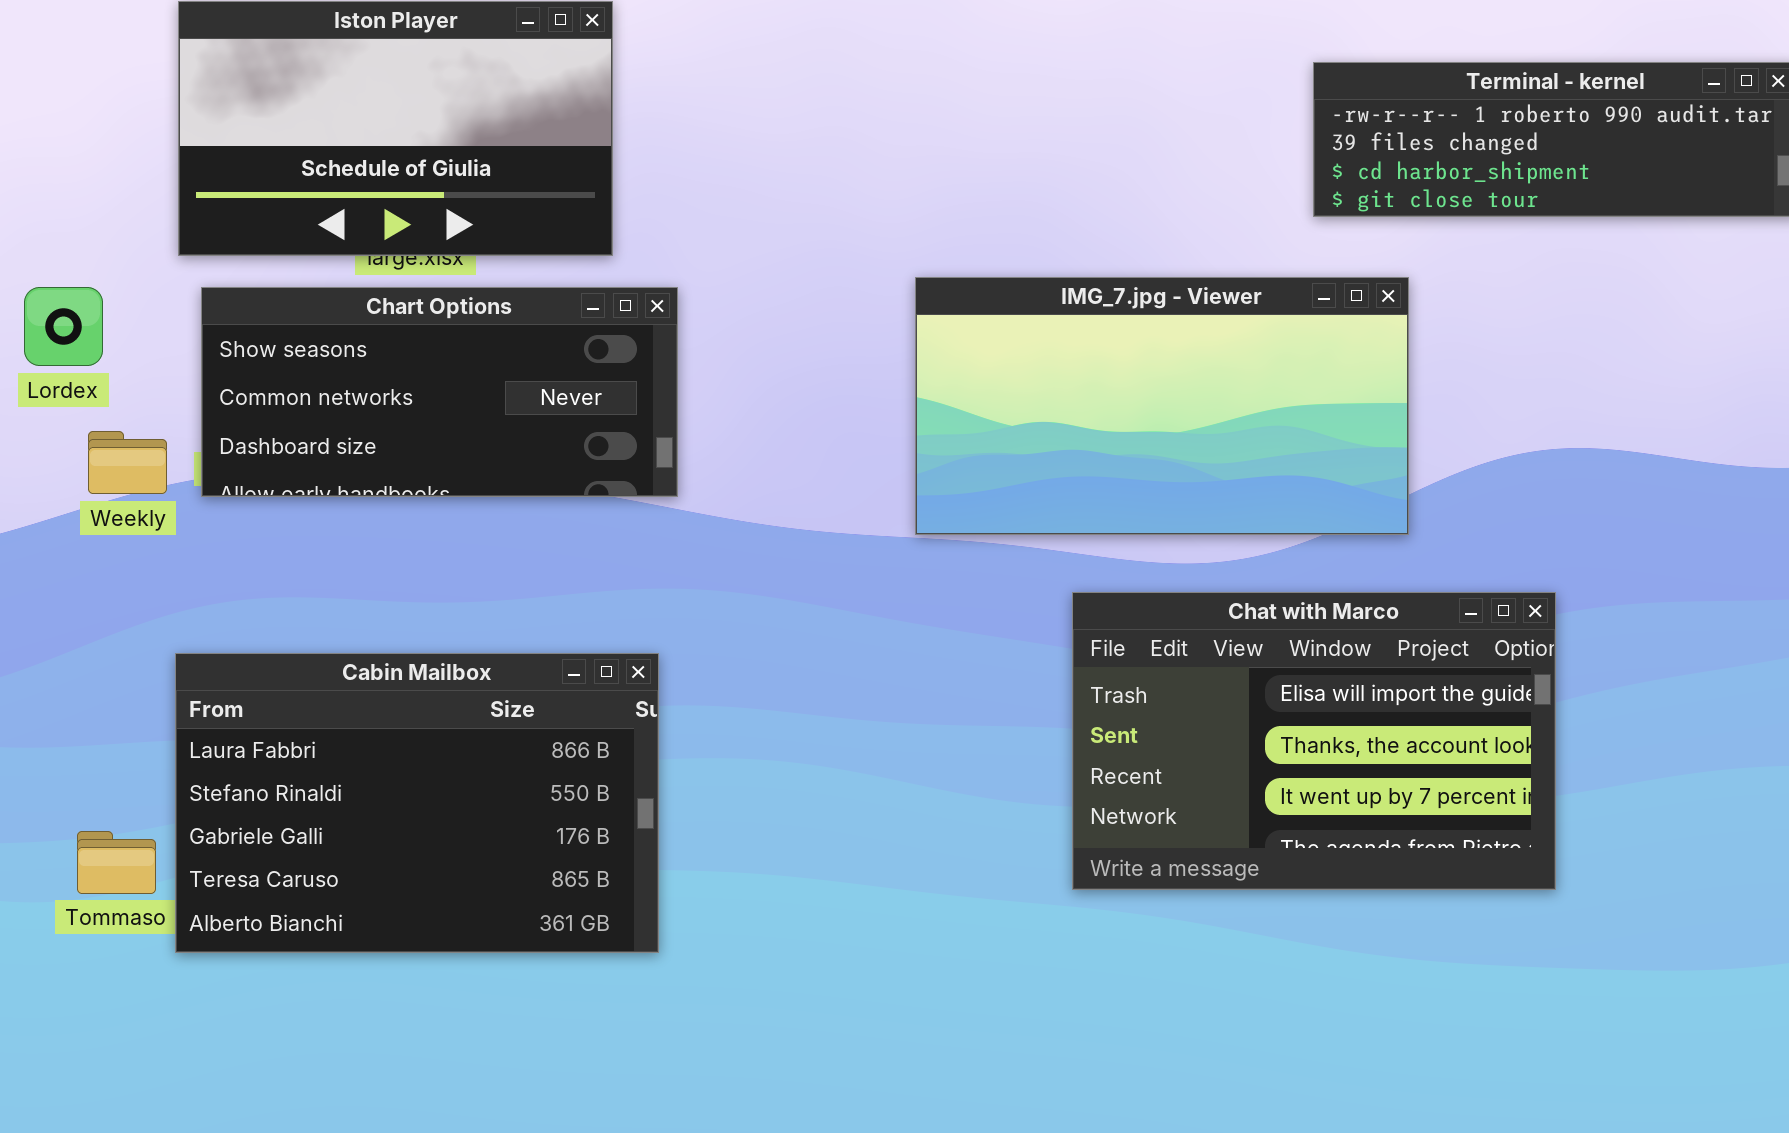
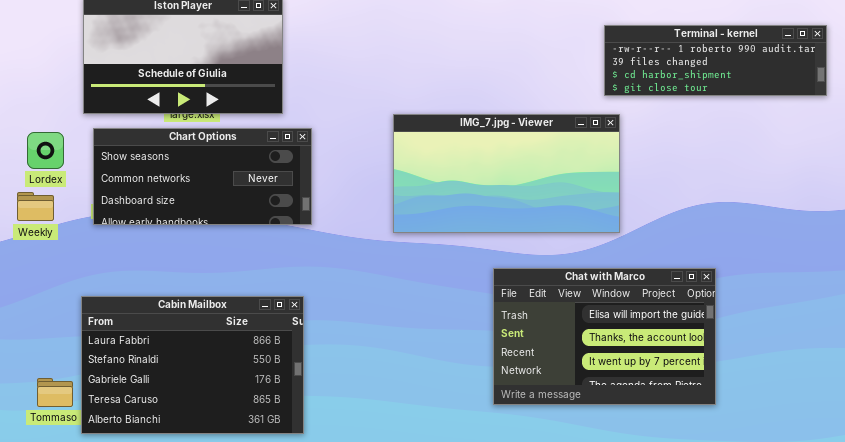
IMG_7.jpg - Viewer: [915,277,1409,535] -> [393,114,620,233], moved
Lordex: [24,287,103,366] -> [27,132,64,169], moved
Weekly: [88,431,167,494] -> [17,192,54,221], moved

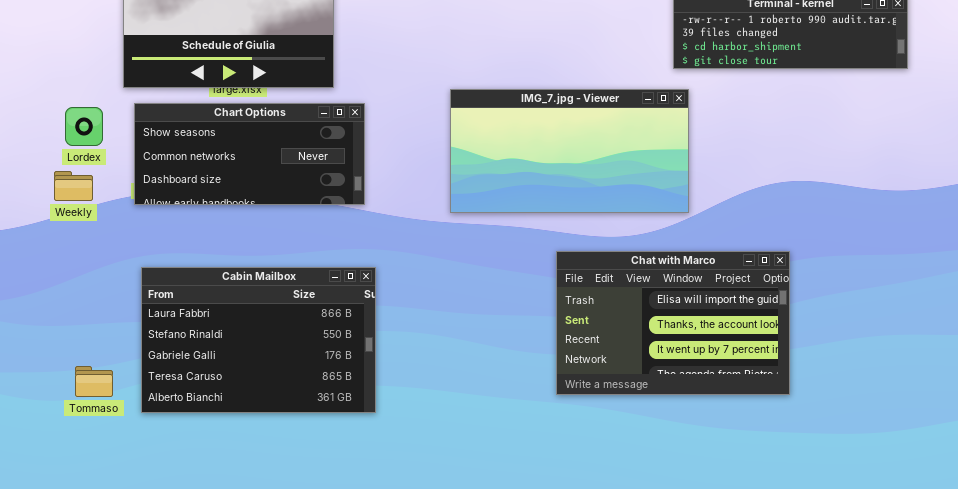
Cabin Mailbox: [81,296,304,434] -> [141,267,376,413], moved

